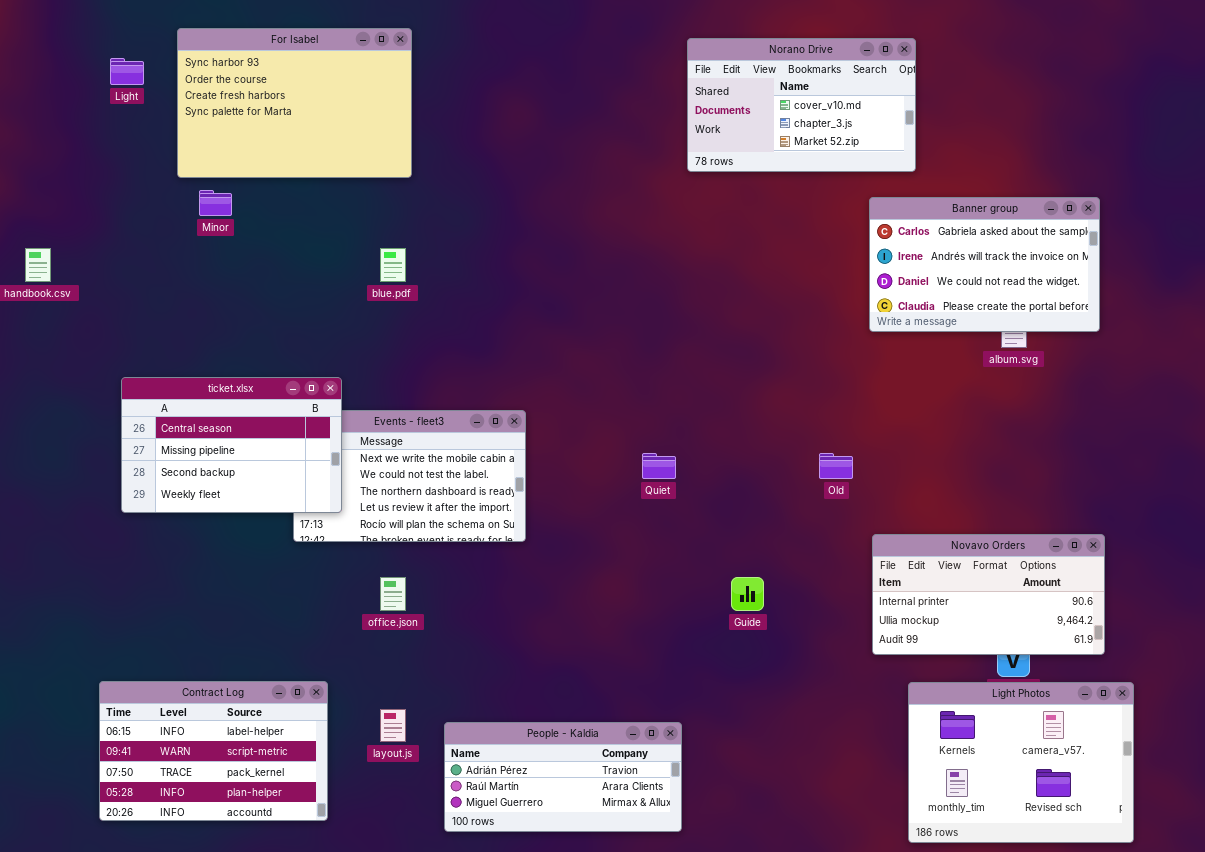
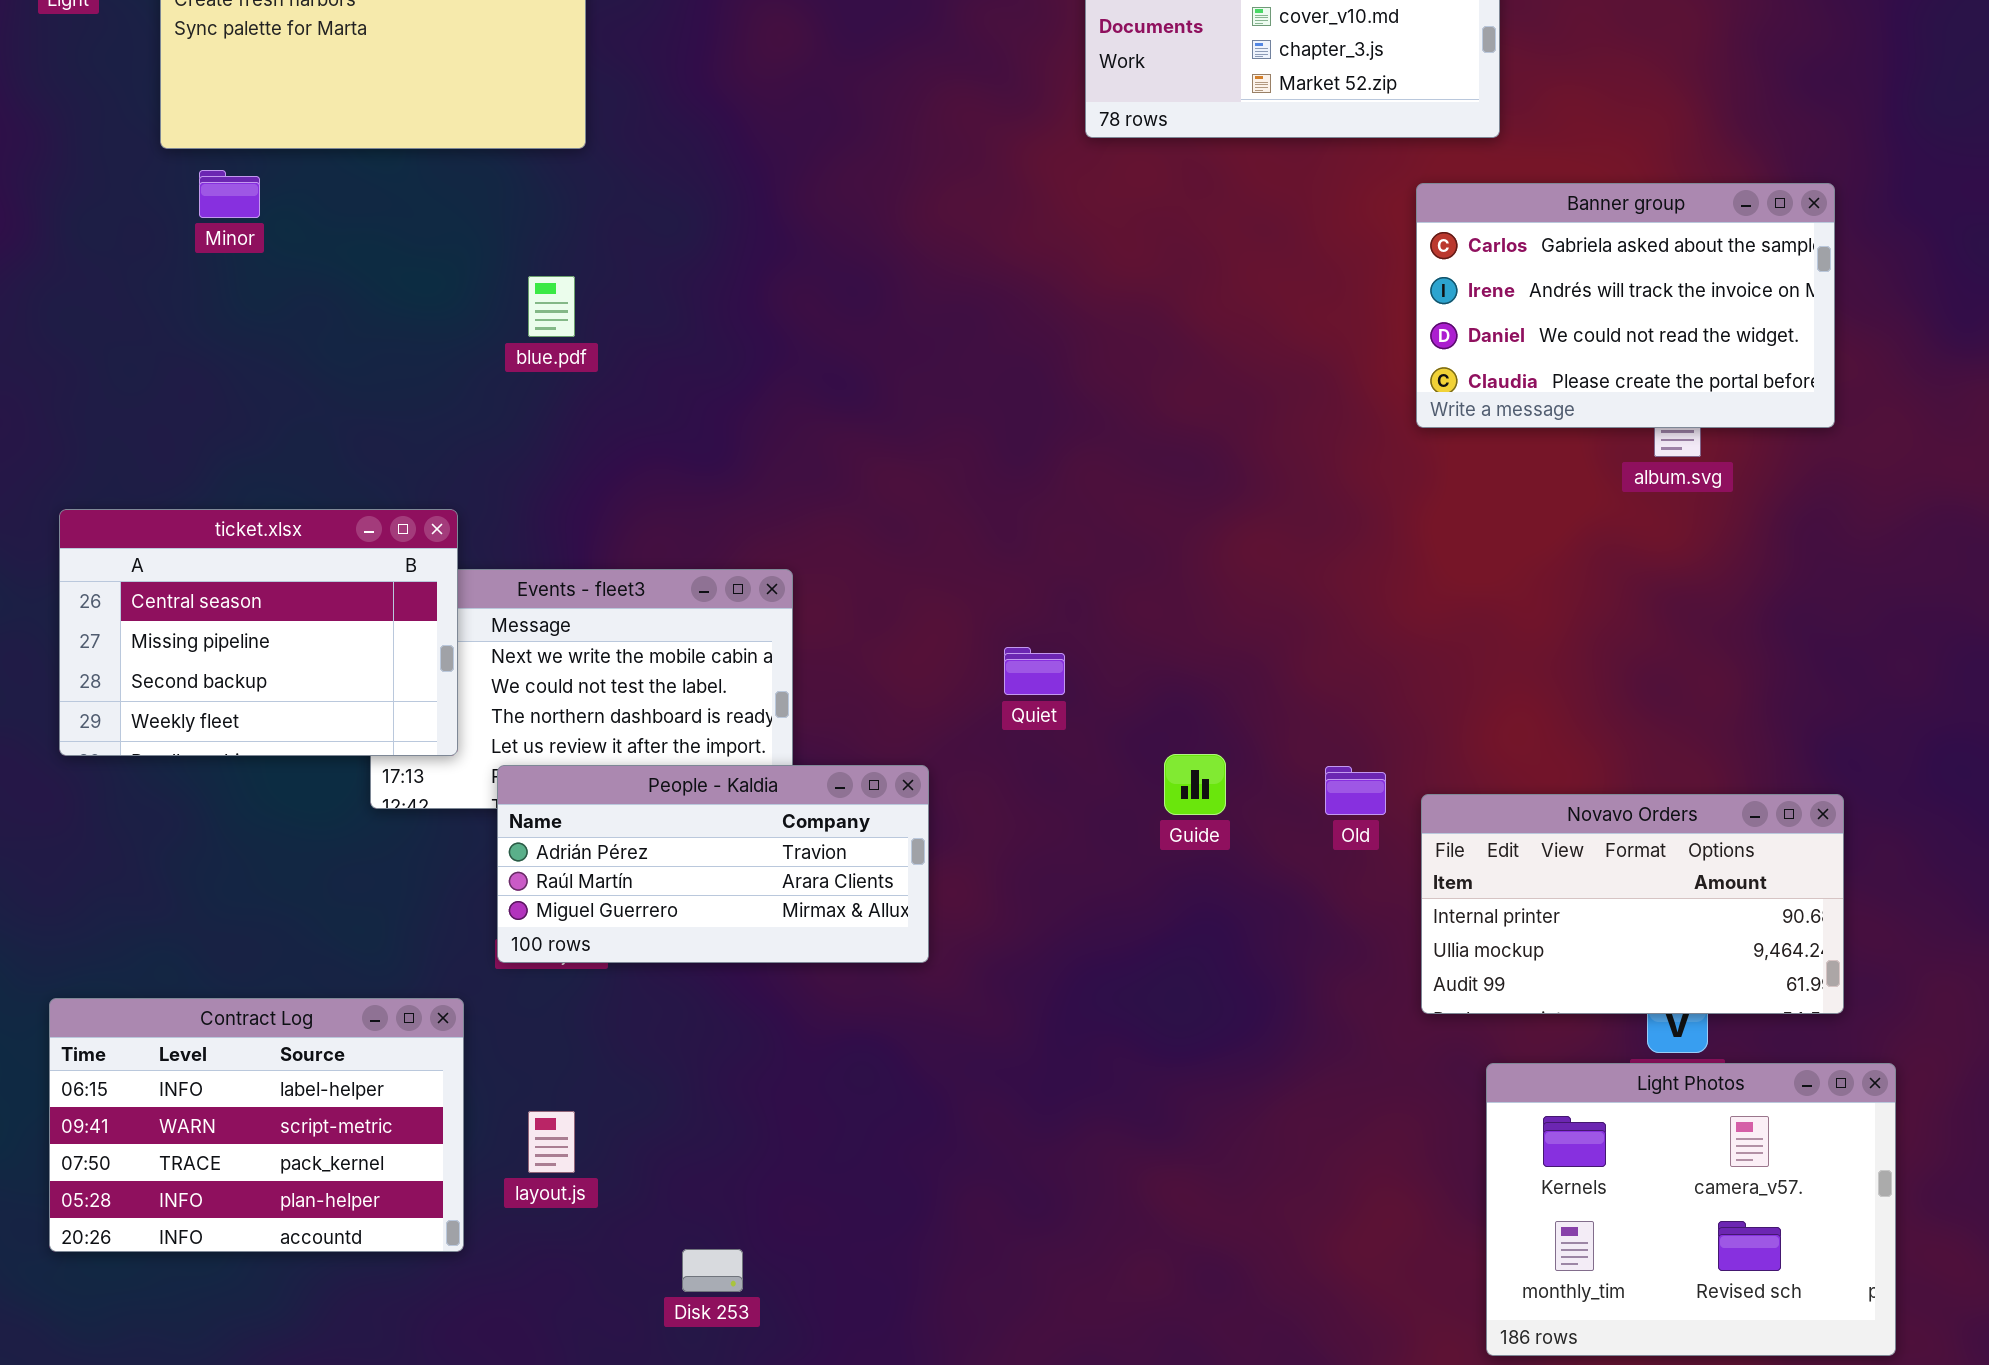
Old: [819,453,853,479] -> [1325,766,1386,815], moved
Guide: [731,577,764,611] -> [1164,754,1226,815], moved
Contract Log: [99,681,328,821] -> [49,998,464,1252], moved
People - Kaldia: [444,722,682,832] -> [497,765,929,963], moved

